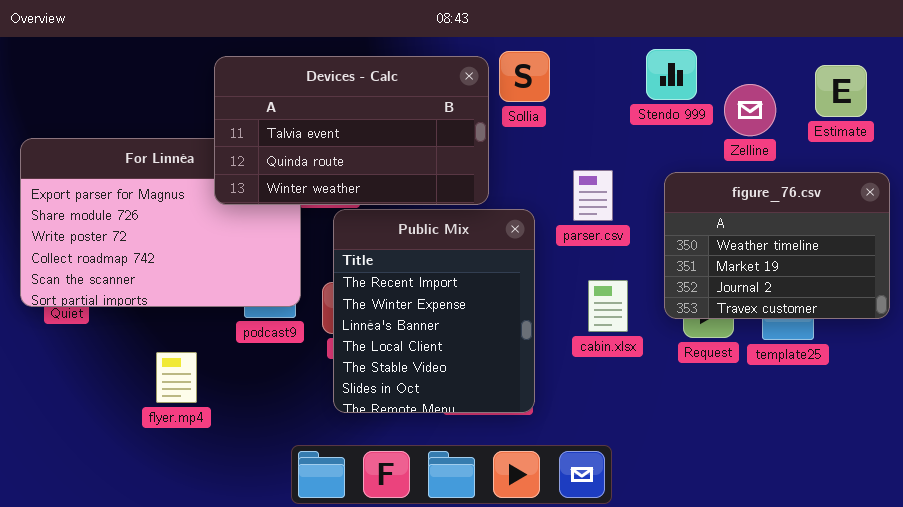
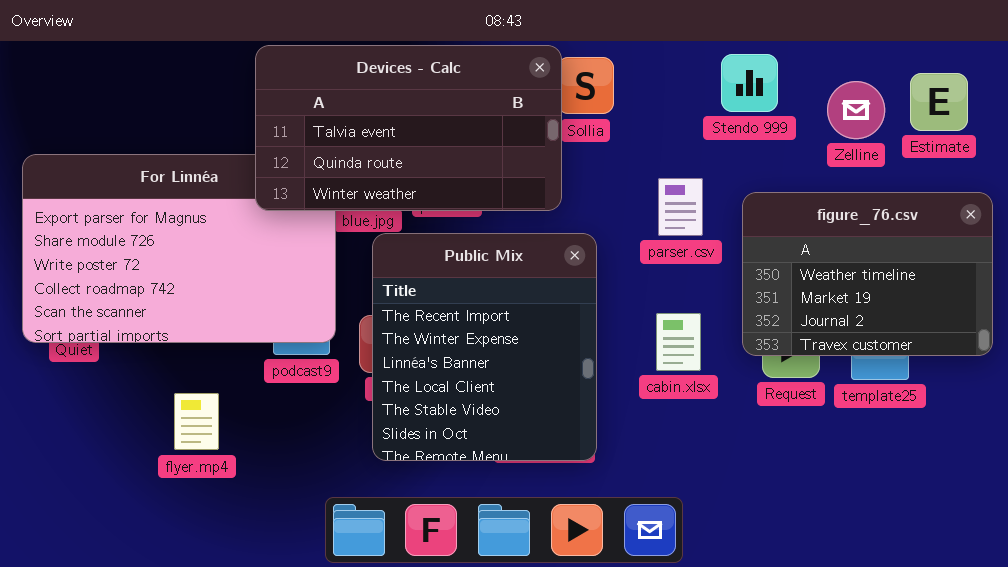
Devices - Calc: [214,56,489,205] -> [255,45,562,211], moved
Zelline: [724,84,776,136] -> [827,81,885,139], moved
parser.csv: [573,170,613,221] -> [658,178,703,236], moved

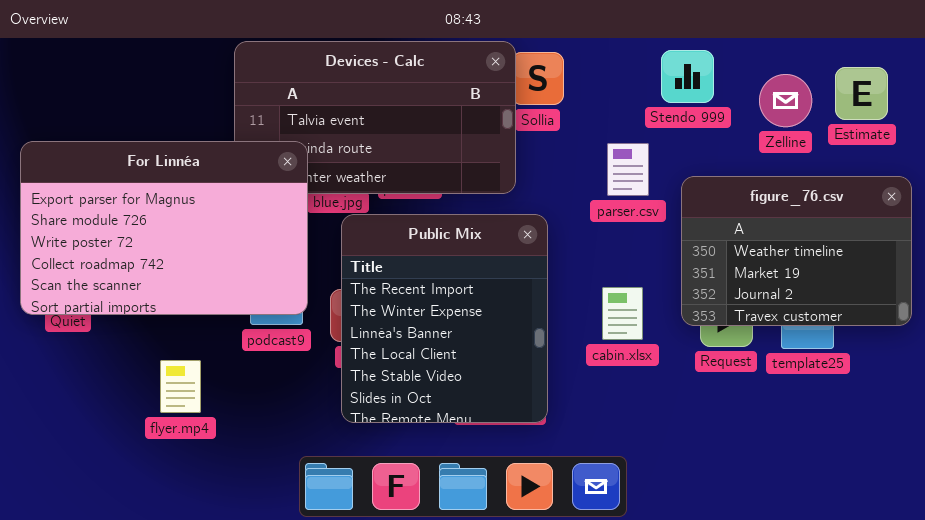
For Linnéa: [22,154,336,343] -> [20,141,308,315], raised
parser.csv: [658,178,703,236] -> [607,143,649,196], moved

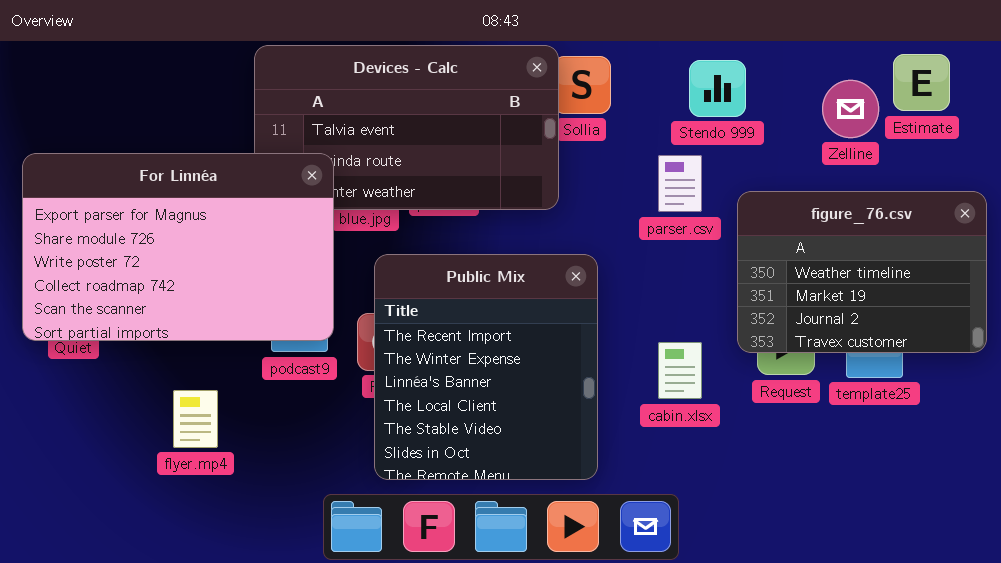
Stendo 999: [661,50,714,103] -> [689,60,746,117], moved
Estimate: [835,67,888,120] -> [893,54,950,111], moved
Public Mix: [341,214,548,423] -> [374,254,598,480], moved
cabin.xlsx: [602,287,643,340] -> [658,342,702,399], moved

